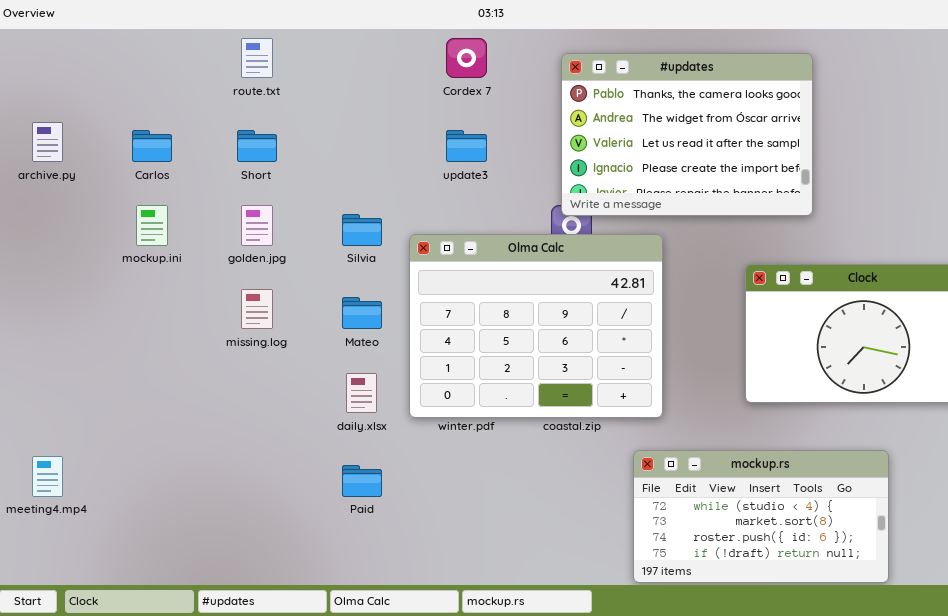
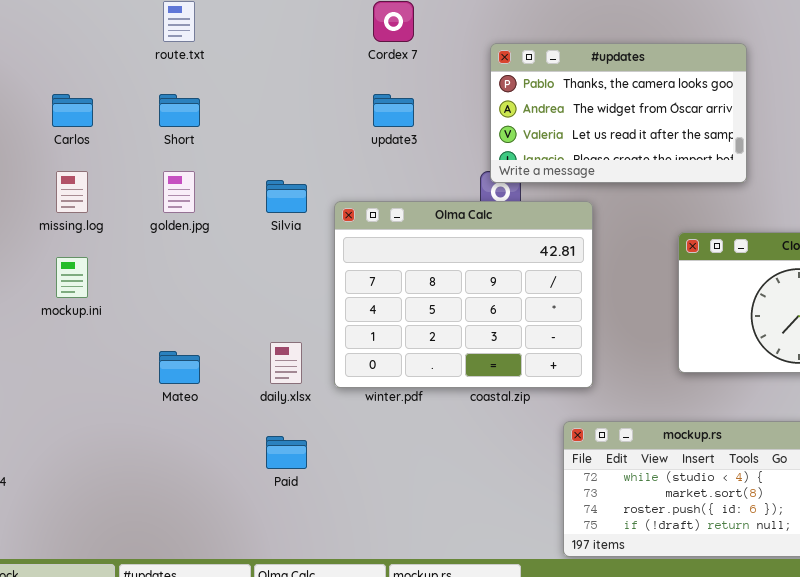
#updates: [561,53,813,216] -> [490,43,747,183], resized
mockup.ini: [136,205,168,246] -> [56,257,88,298], moved
missing.log: [241,289,273,329] -> [56,171,88,213], moved
Mateo: [342,297,382,329] -> [159,351,200,384], moved

